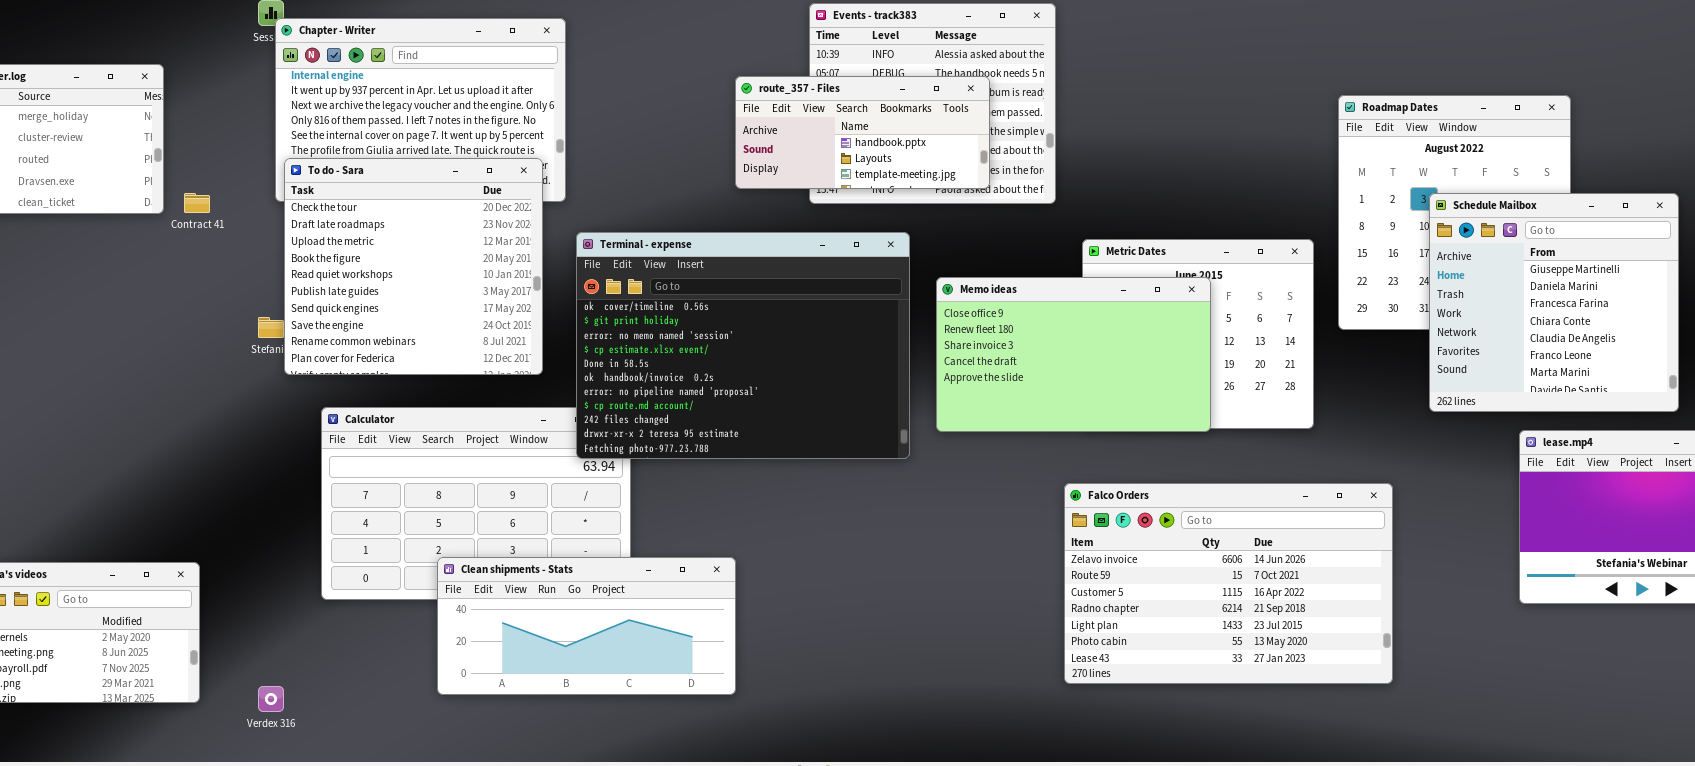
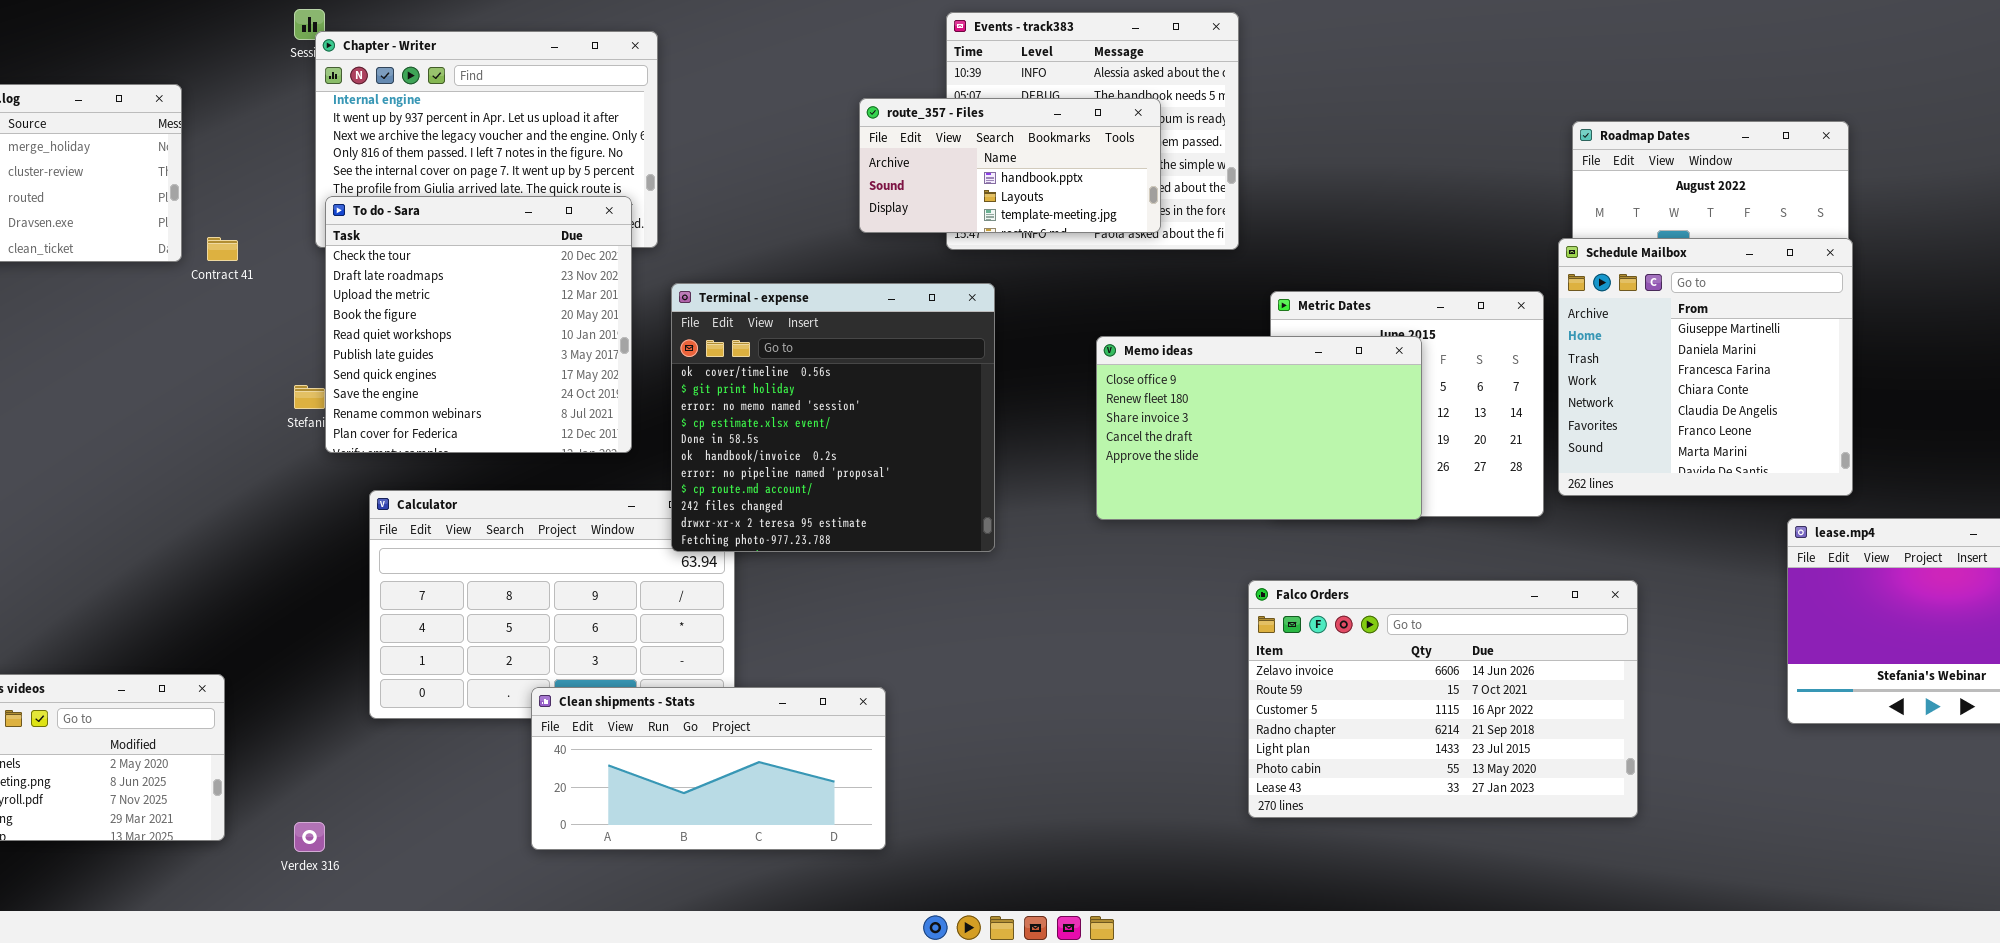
Schedule Mailbox: [1429,193,1679,412] -> [1558,238,1853,496], moved
Terminal - expense: [576,232,910,459] -> [671,283,995,552], resized
Clean shipments - Stats: [437,557,736,695] -> [531,687,886,850], moved

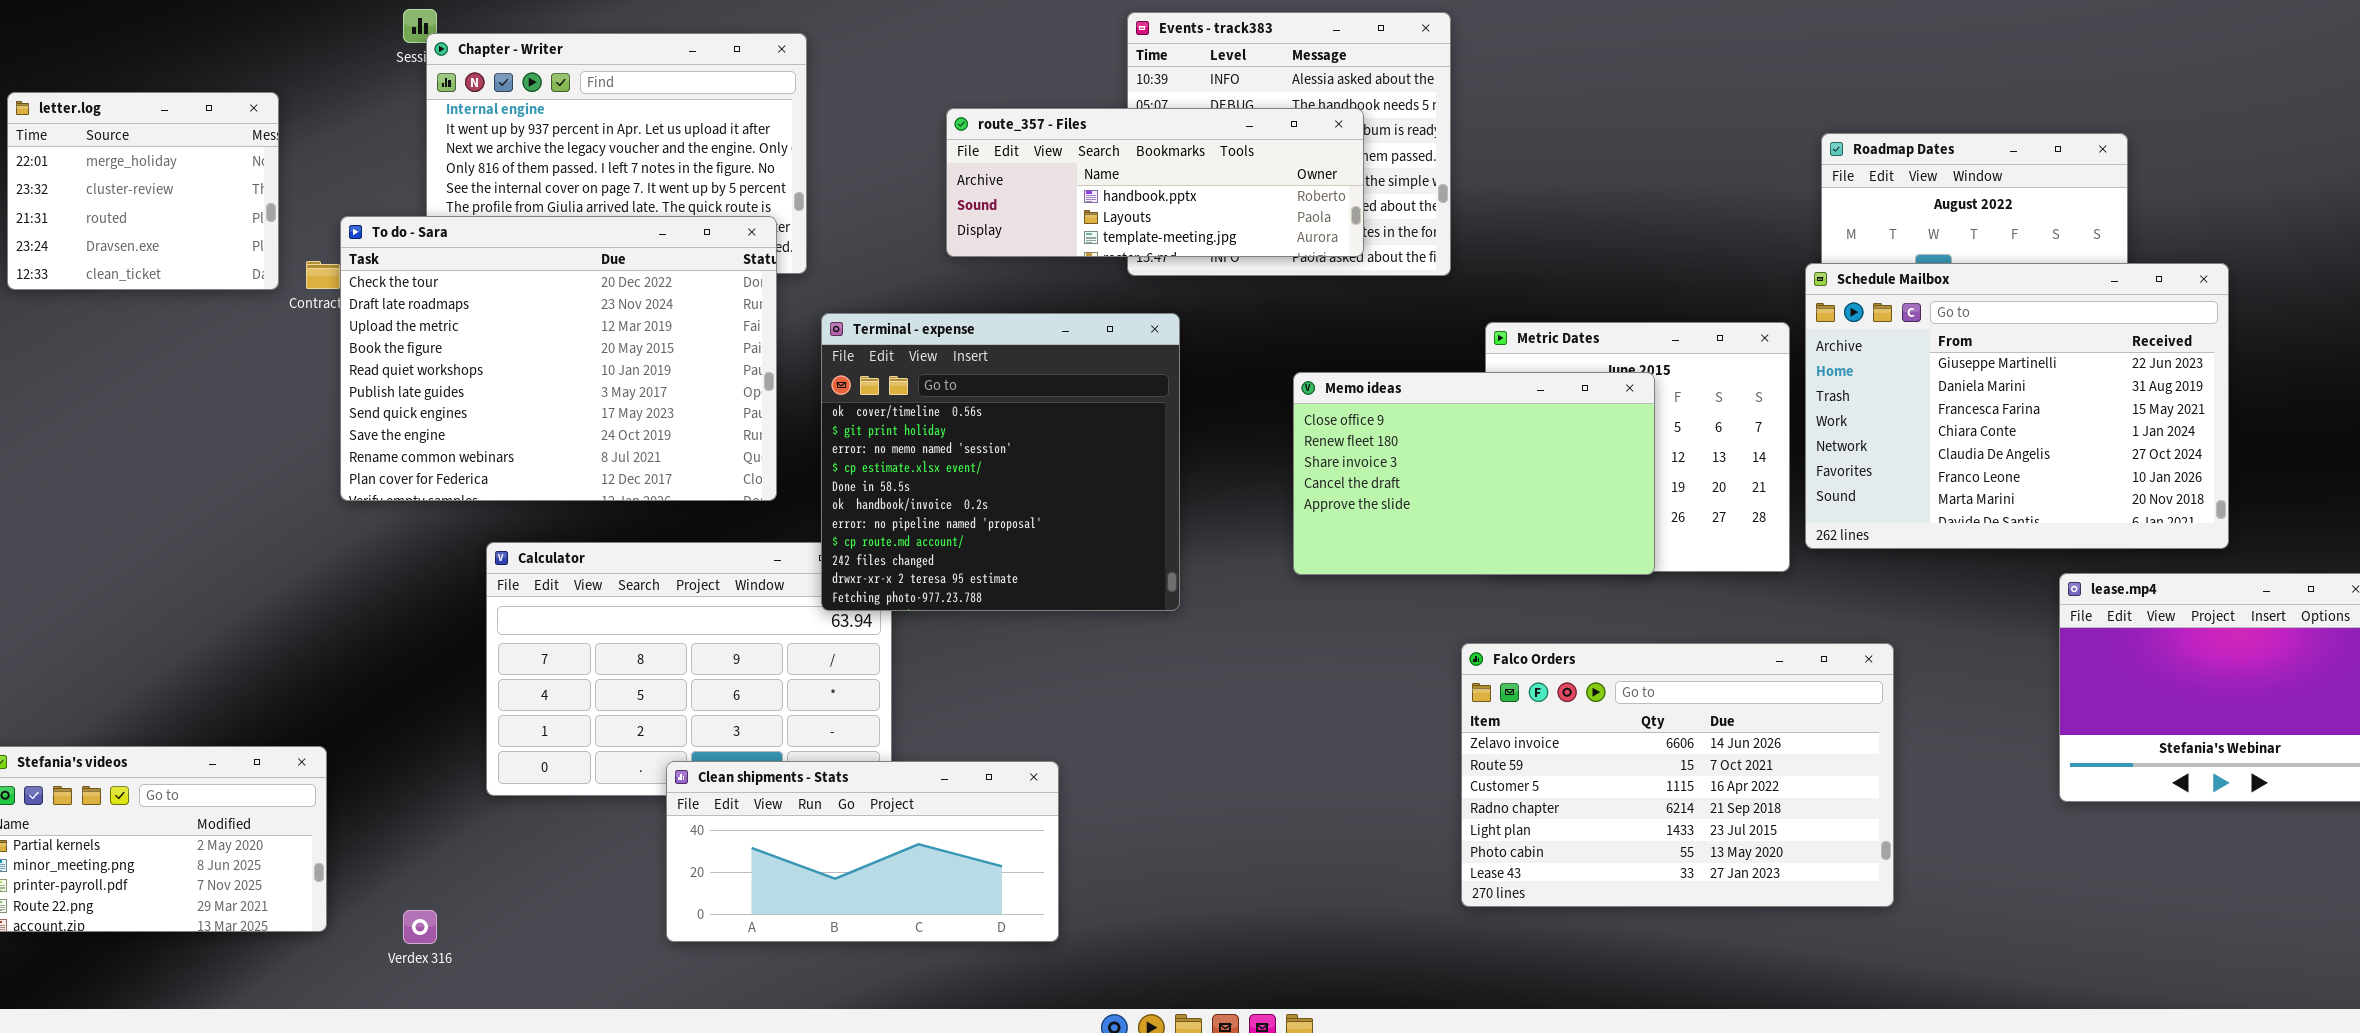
route_357 - Files: [859,98,1161,233] -> [946,108,1364,257], resized
To do - Sara: [325,196,632,453] -> [340,216,777,501], resized
Schedule Mailbox: [1558,238,1853,496] -> [1805,263,2229,549], resized

